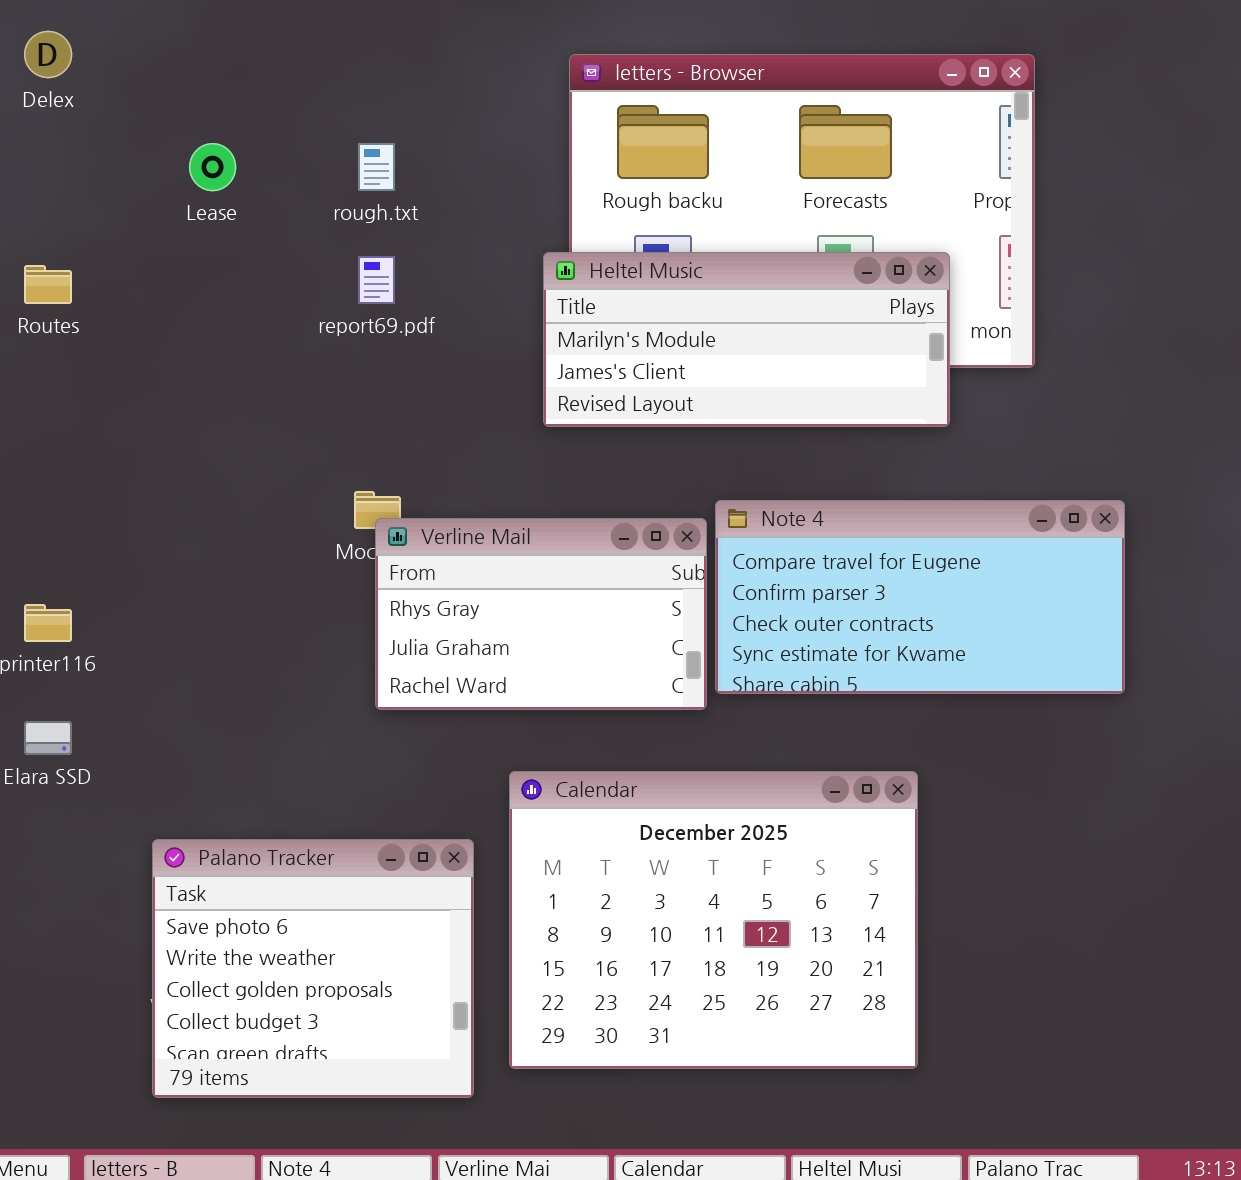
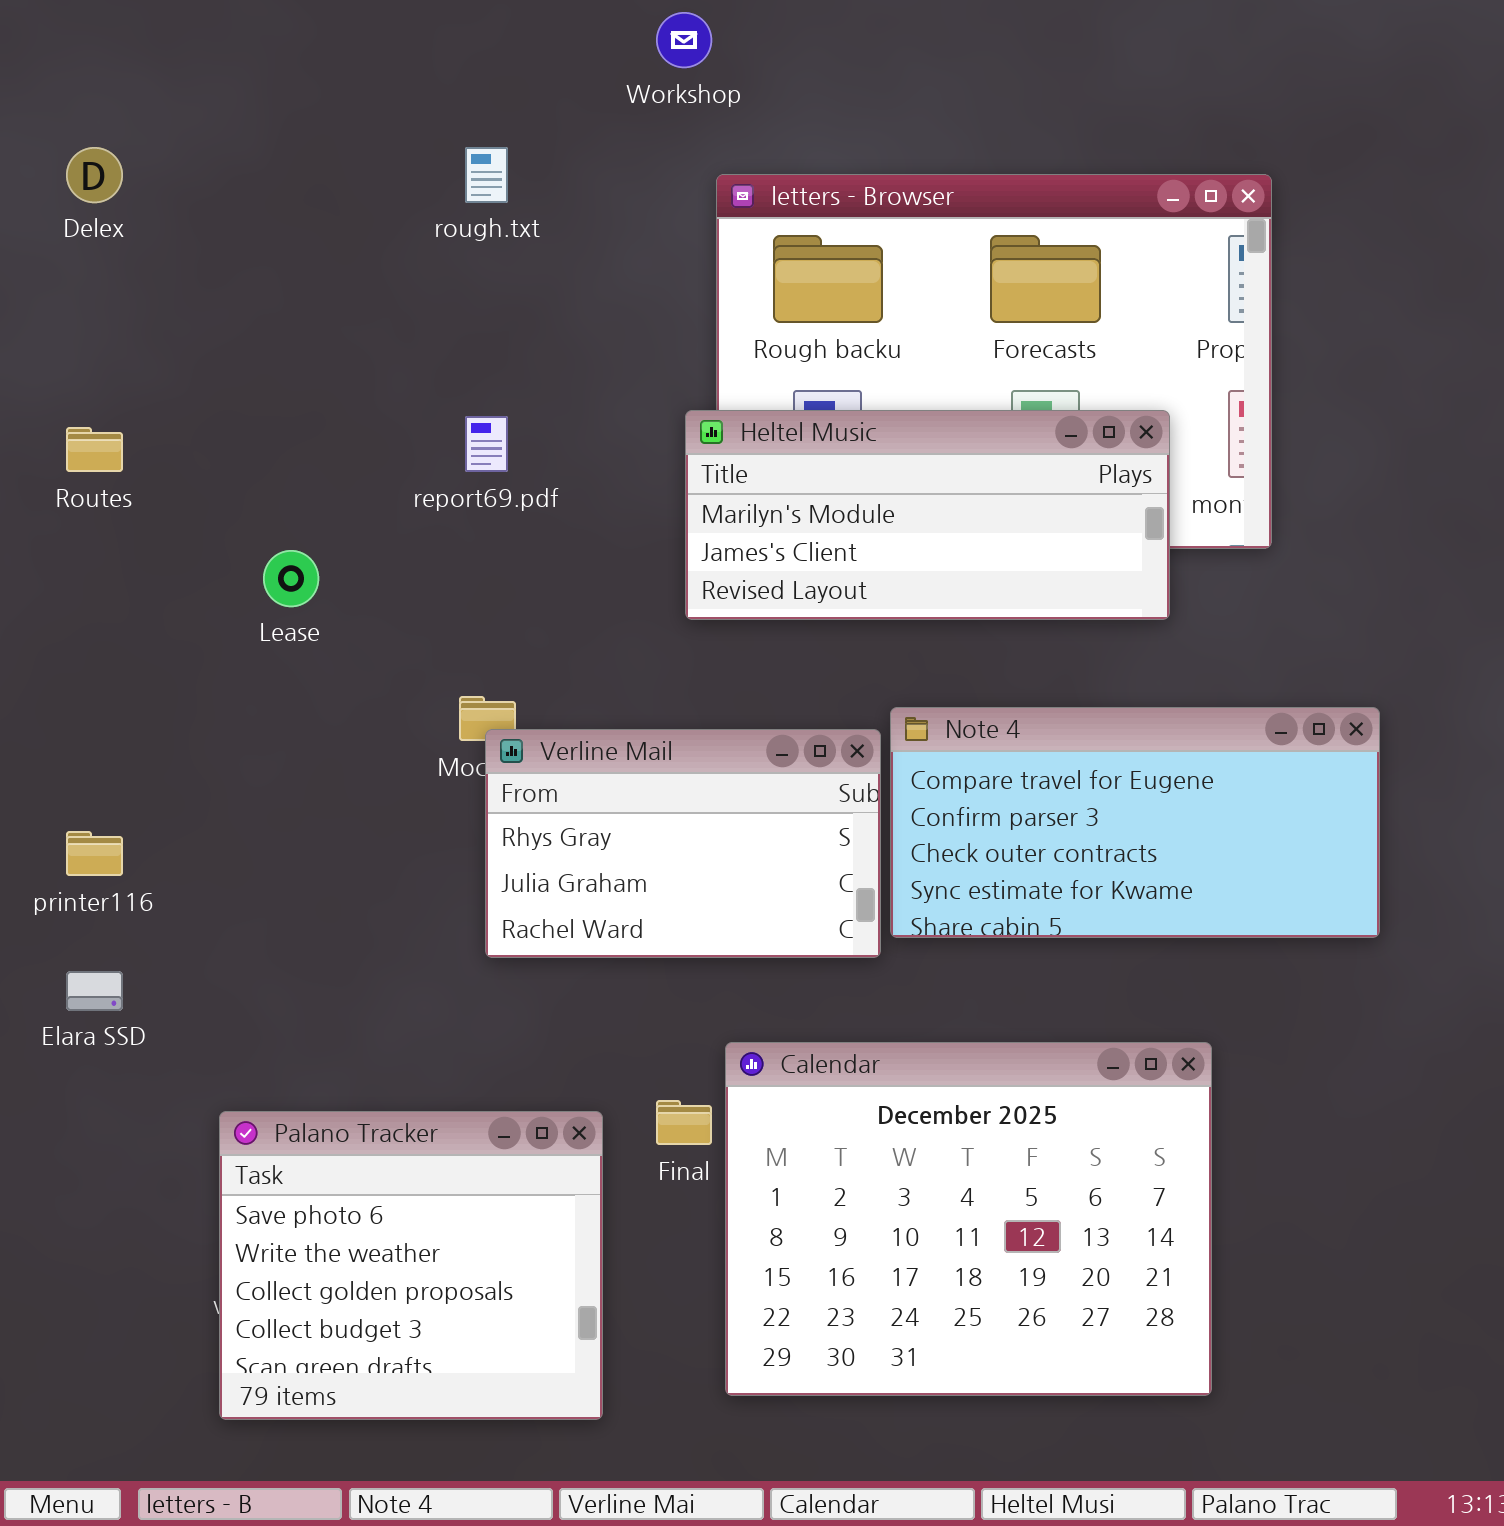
Lease: [189,143,236,191] -> [263,550,319,607], moved
rough.txt: [358,143,395,191] -> [465,147,508,203], moved
Calendar: [509,771,918,1069] -> [725,1042,1212,1396], moved

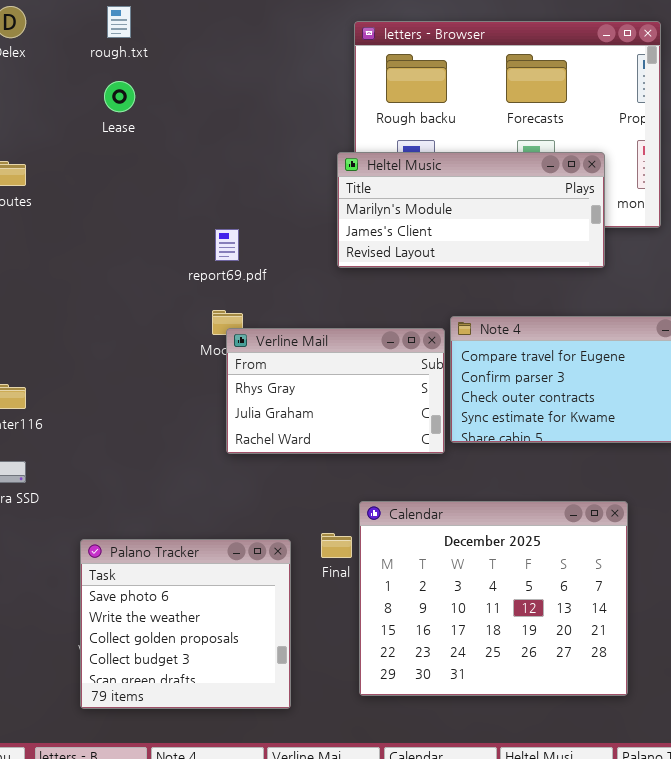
rough.txt: [465,147,508,203] -> [107,6,131,38], moved
report69.pdf: [465,416,508,472] -> [215,229,239,261], moved
Lease: [263,550,319,607] -> [104,81,135,112], moved

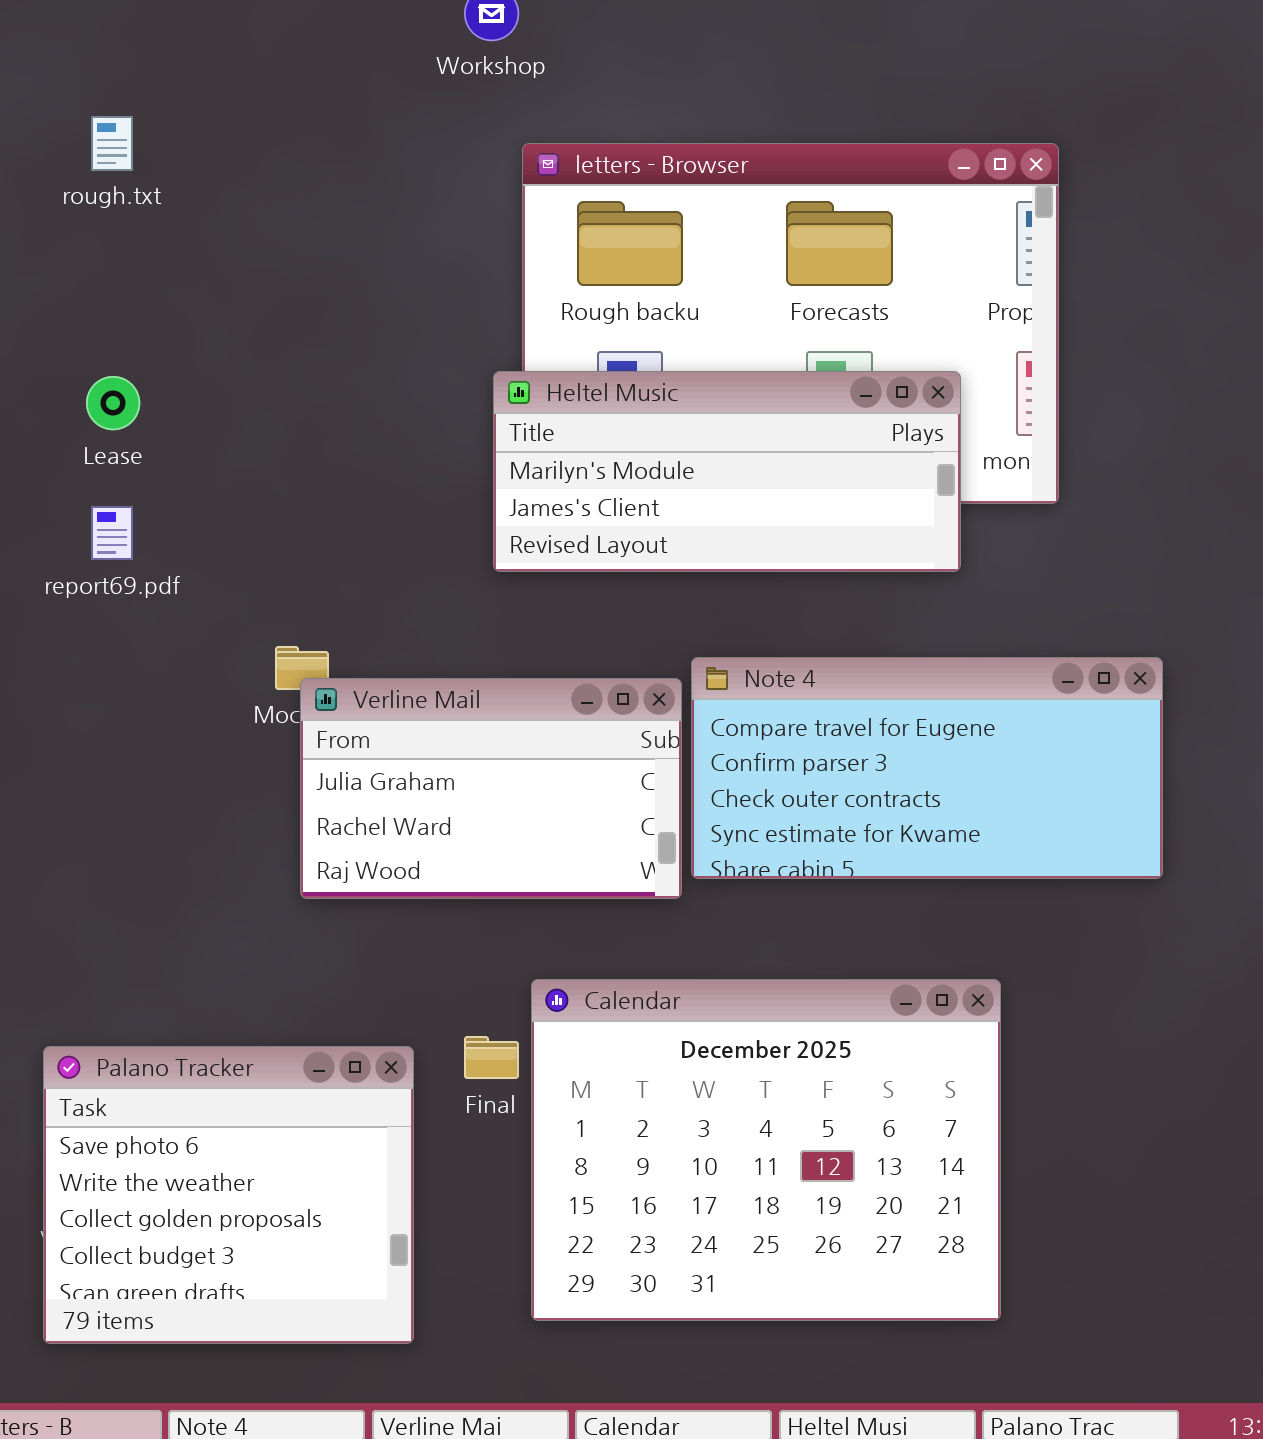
Lease: [104,81,135,112] -> [86,376,140,430], moved
report69.pdf: [215,229,239,261] -> [91,506,133,560], moved
Verline Mail: [226,328,445,454] -> [300,678,682,899], scrolled down 1 row

